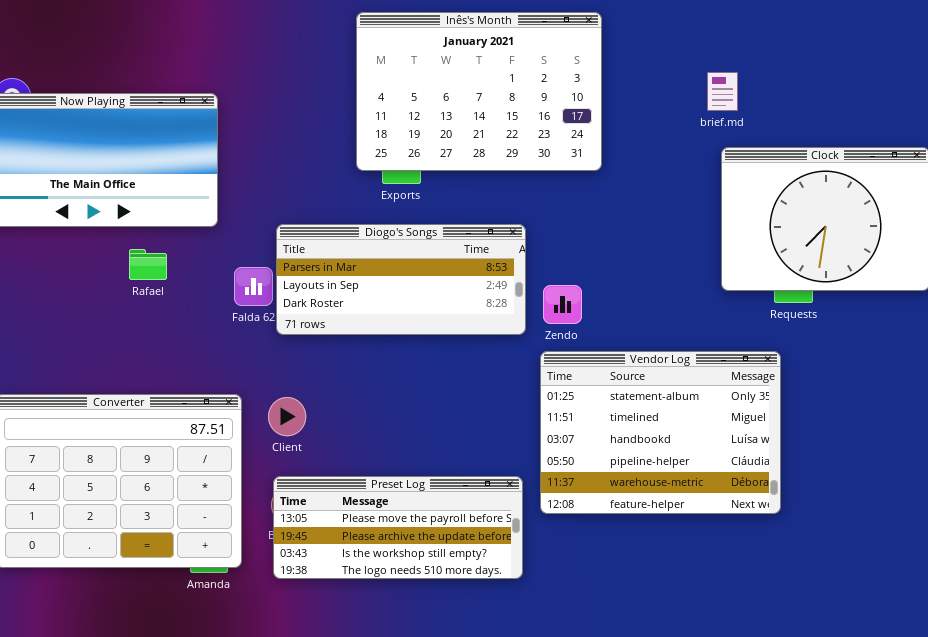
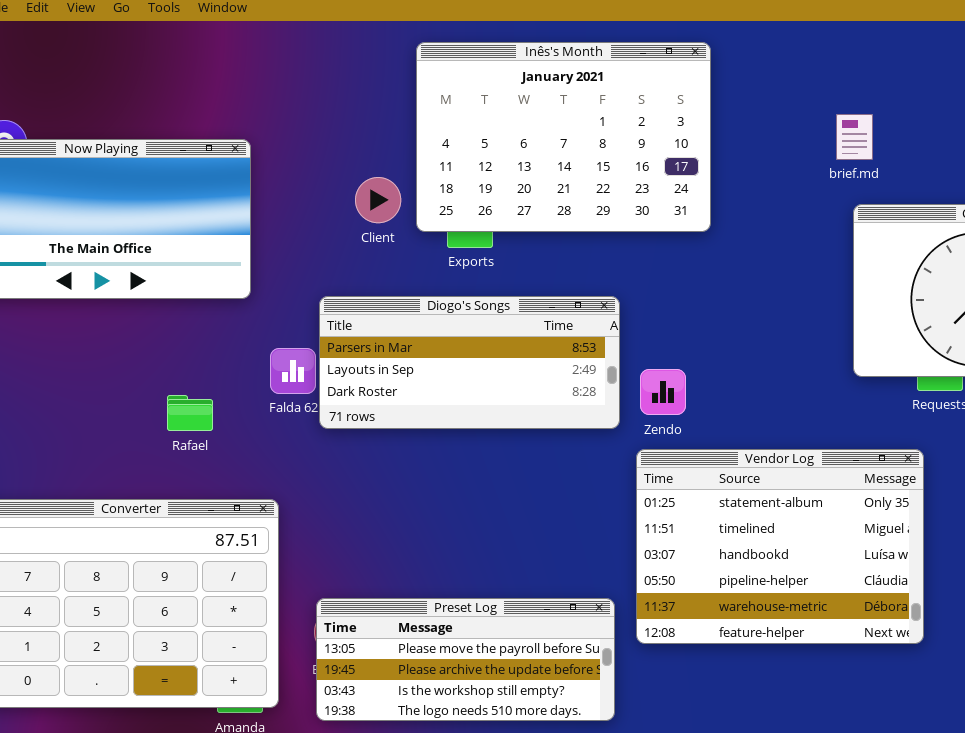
Rafael: [129,249,167,280] -> [167,395,213,431], moved
Client: [268,397,306,436] -> [355,177,401,223], moved

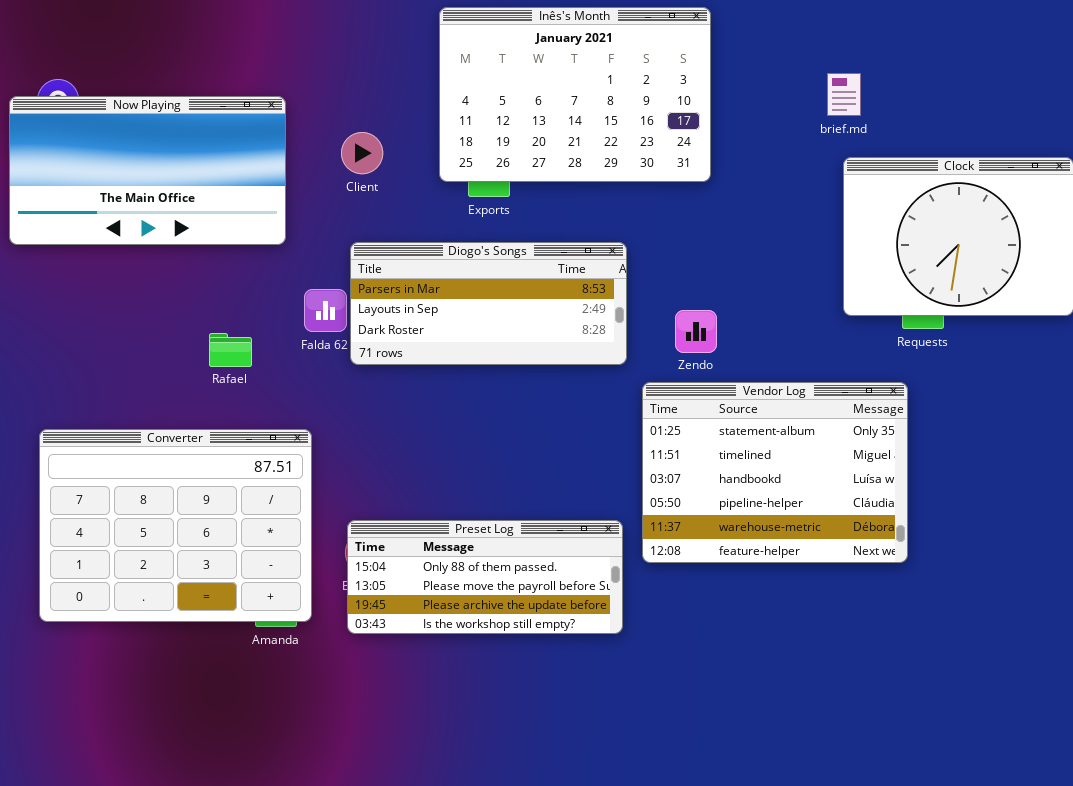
Client: [355,177,401,223] -> [341,132,383,174], moved
Zendo: [640,369,686,415] -> [675,310,717,353], moved
Preset Log: [316,598,615,721] -> [347,520,623,634], scrolled up 1 row

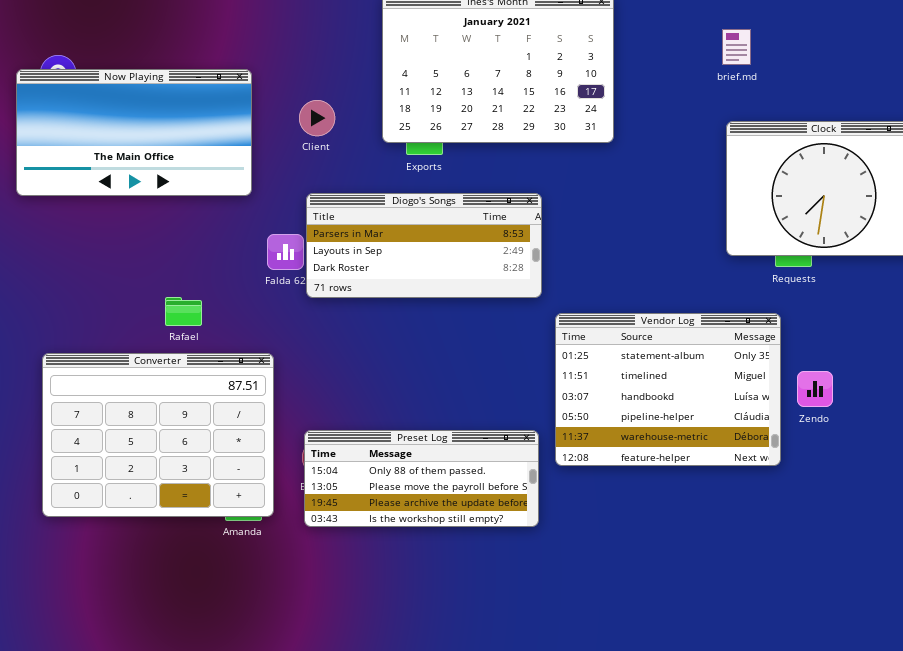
brief.md: [827,73,861,116] -> [722,29,751,65], moved
Zendo: [675,310,717,353] -> [797,371,833,407], moved
Rafael: [209,333,252,367] -> [165,297,202,326], moved

